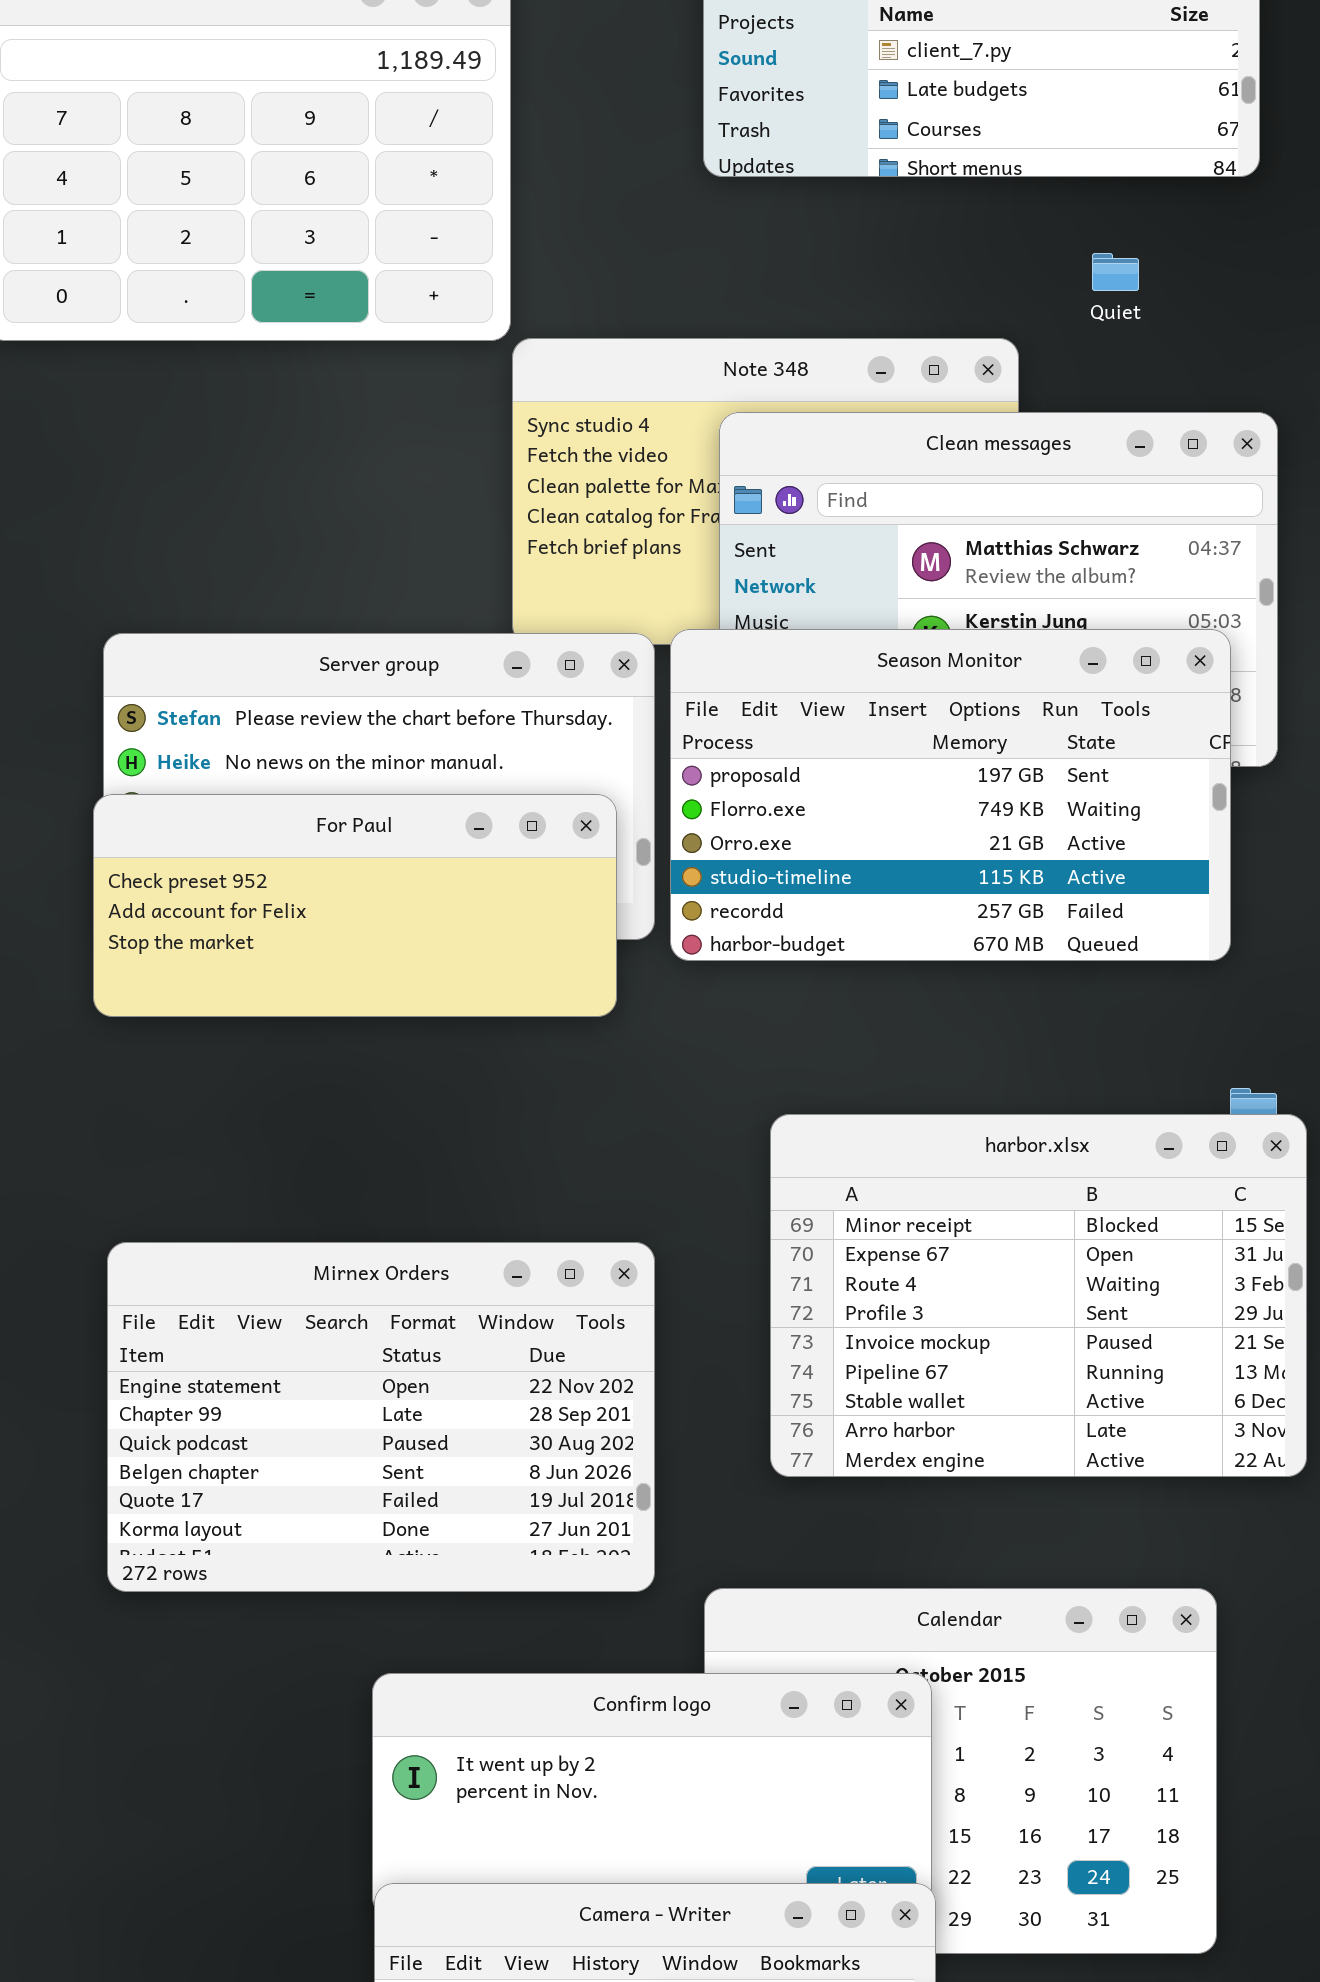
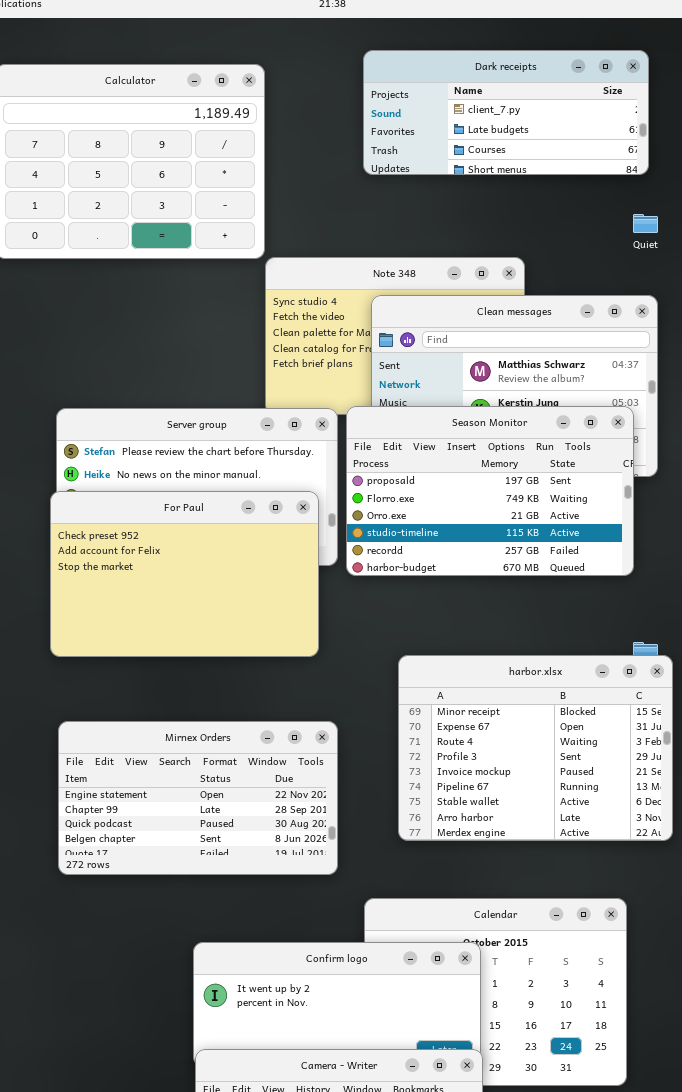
Quiet: [1092,253,1139,291] -> [633,214,658,233], moved
For Paul: [93,794,617,1017] -> [50,491,319,657], resized
Mirnex Orders: [107,1242,655,1592] -> [58,721,338,875], resized

